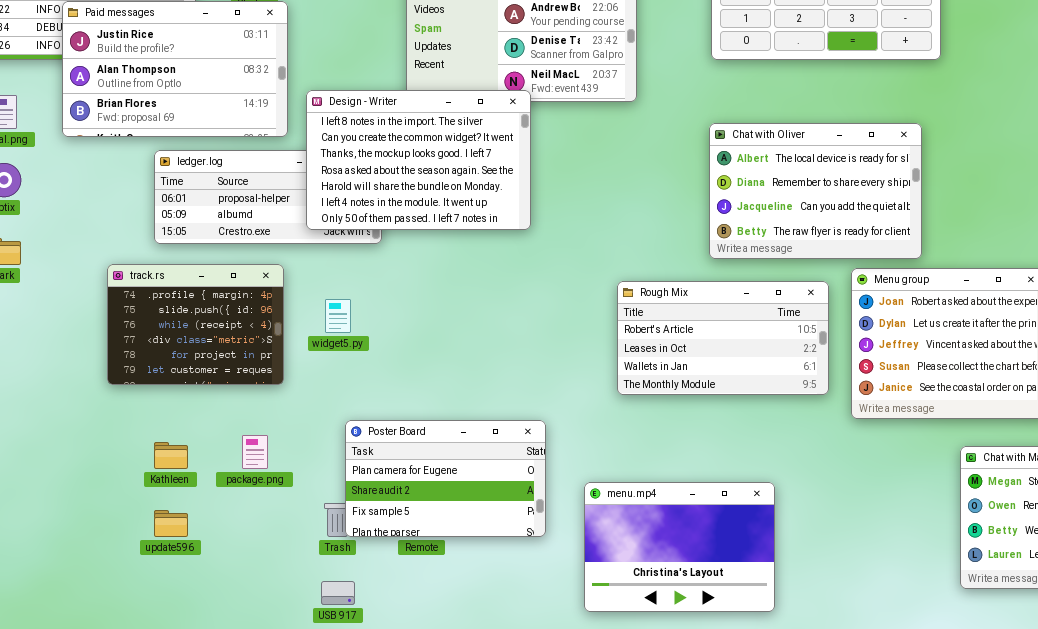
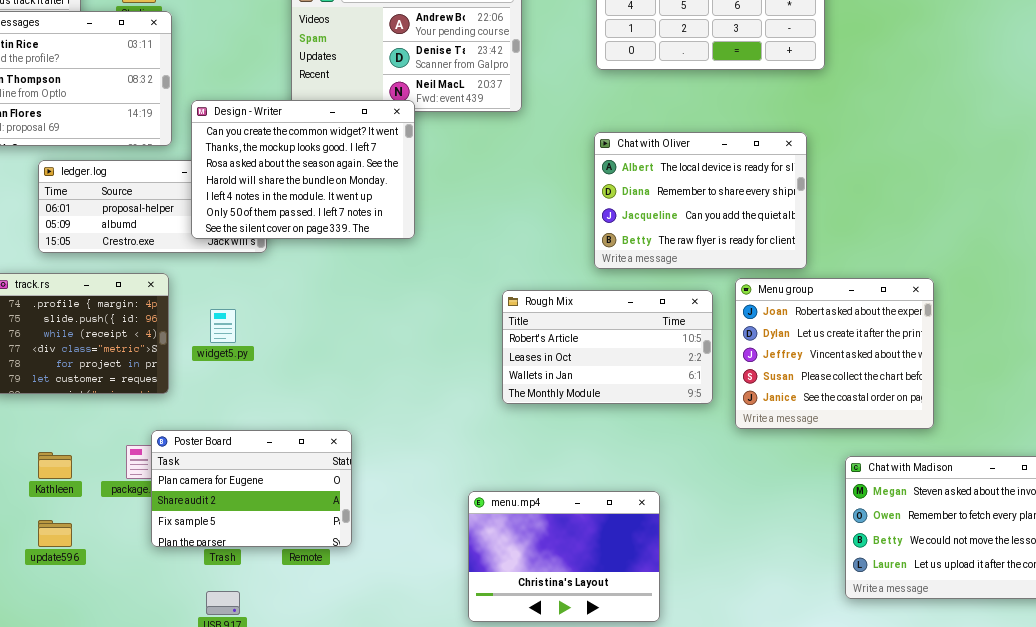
Design - Writer: [306,90,531,230] -> [191,100,415,239], scrolled down 1 row
Poster Board: [345,420,546,537] -> [151,430,352,547], moved

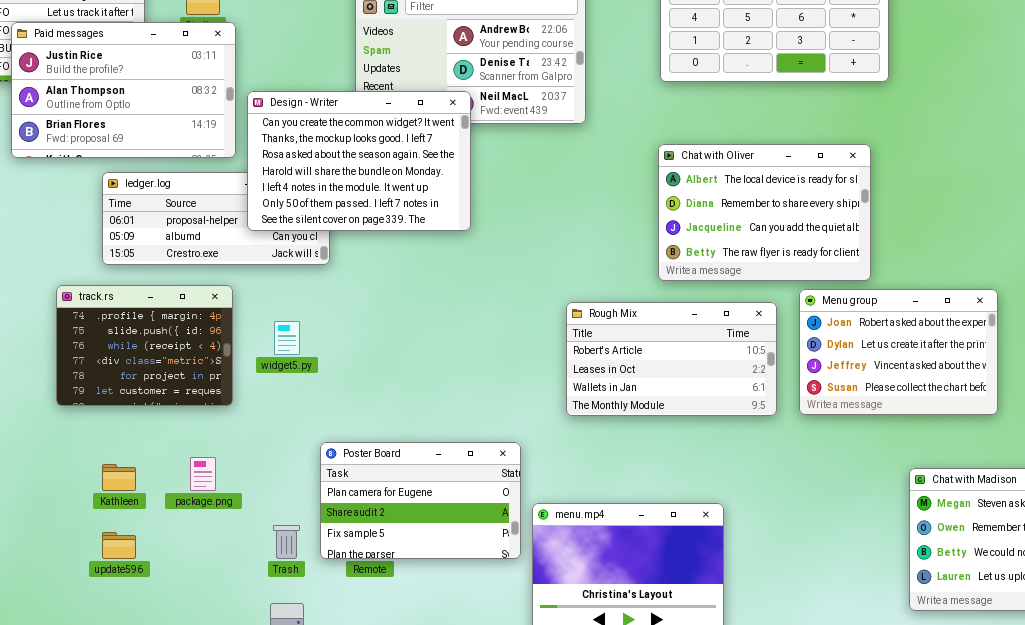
Design - Writer: [191,100,415,239] -> [247,91,471,231], moved
Menu group: [735,278,934,429] -> [799,289,998,415], resized
Poster Board: [151,430,352,547] -> [320,442,521,559], moved

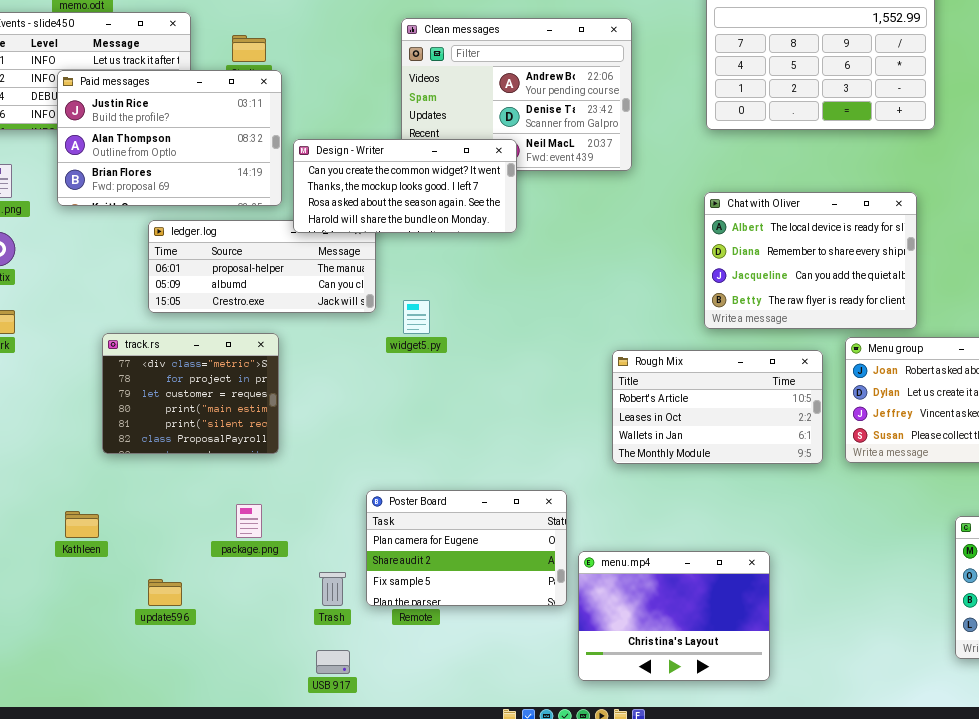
Design - Writer: [247,91,471,231] -> [293,139,517,233], resized
track.rs: [56,285,233,406] -> [102,333,279,454], scrolled down 3 rows
widget5.py: [274,321,300,355] -> [403,300,430,334], moved
Kathleen: [102,464,136,491] -> [65,511,99,538], moved

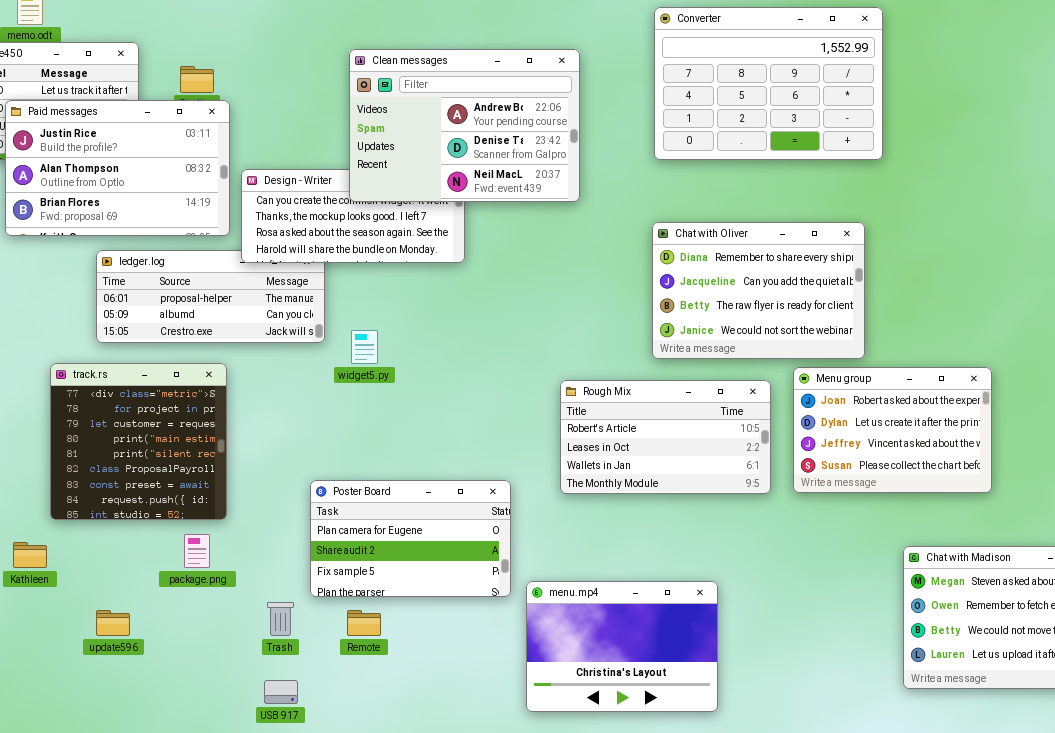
Clean messages: [401,18,632,171] -> [349,49,580,202], raised
Chat with Oliver: [704,192,917,329] -> [652,222,865,359], scrolled down 1 row
track.rs: [102,333,279,454] -> [50,363,227,520], resized
Poster Board: [366,490,567,606] -> [310,480,511,597], moved

